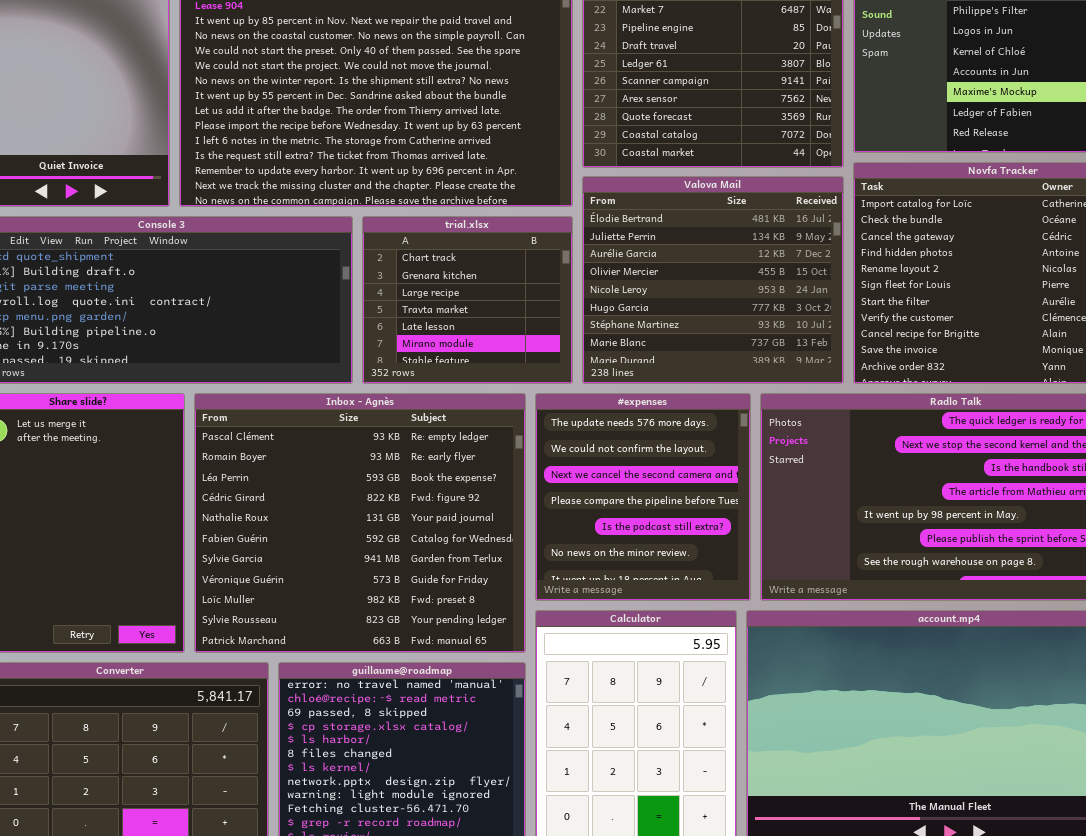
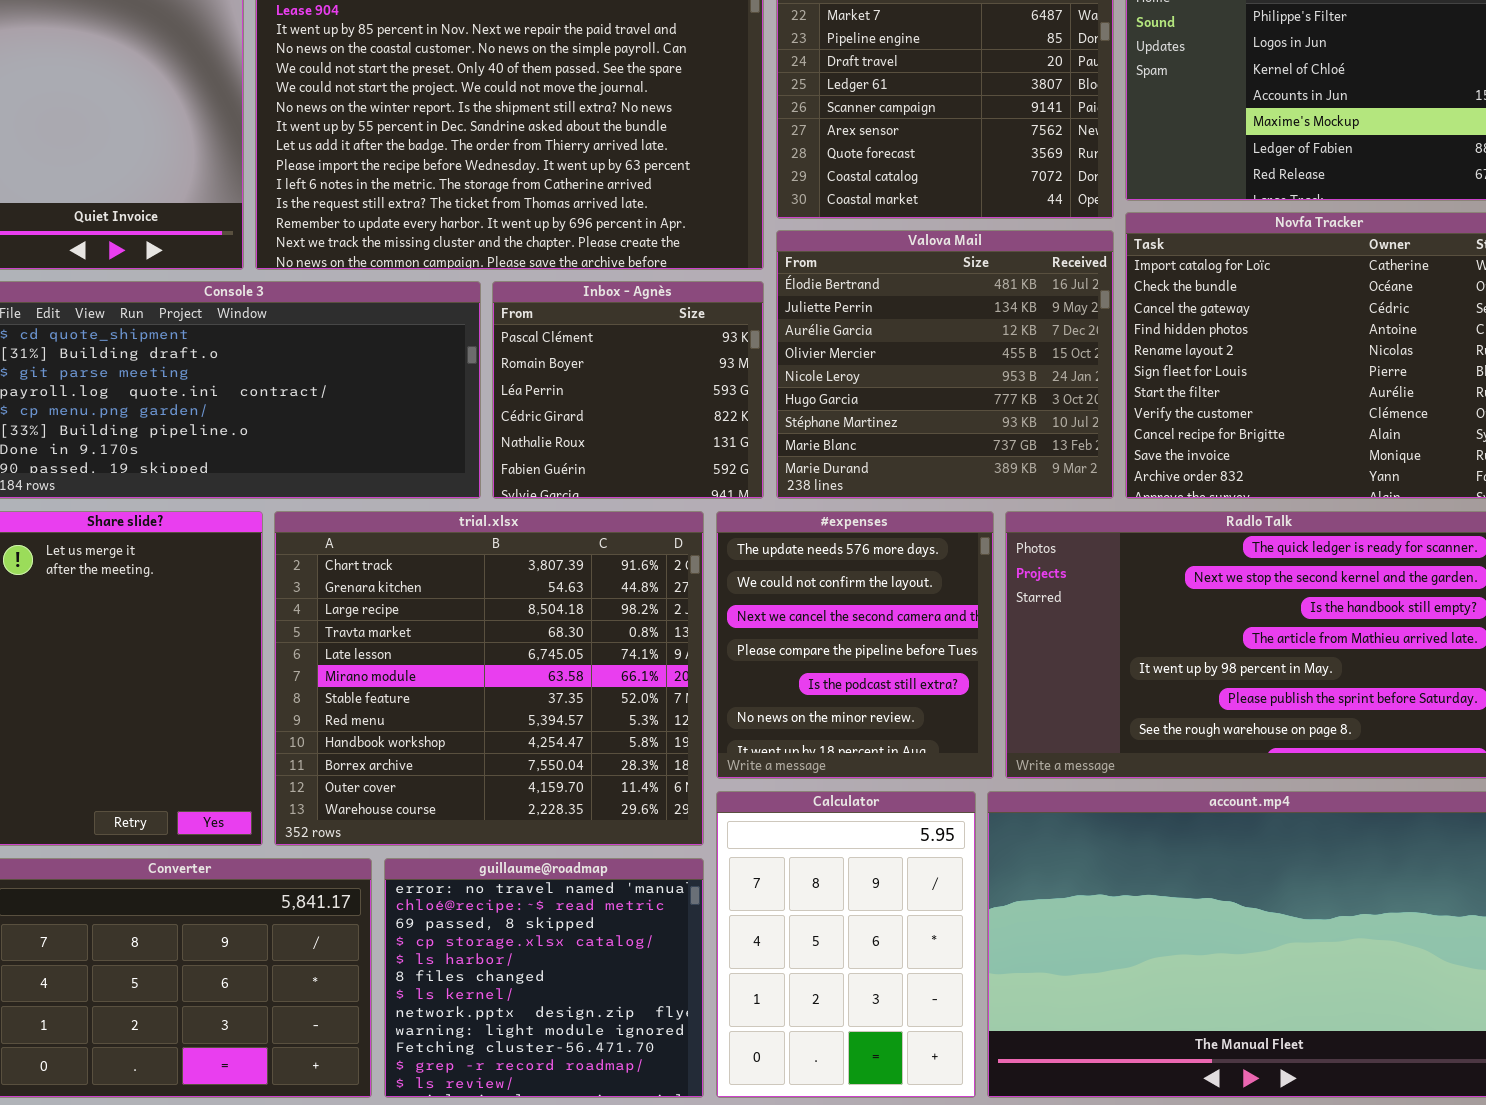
trial.xlsx: [362,216,573,384] -> [274,511,704,846], moved, resized
Inbox - Agnès: [194,393,526,653] -> [492,281,764,499], moved, resized

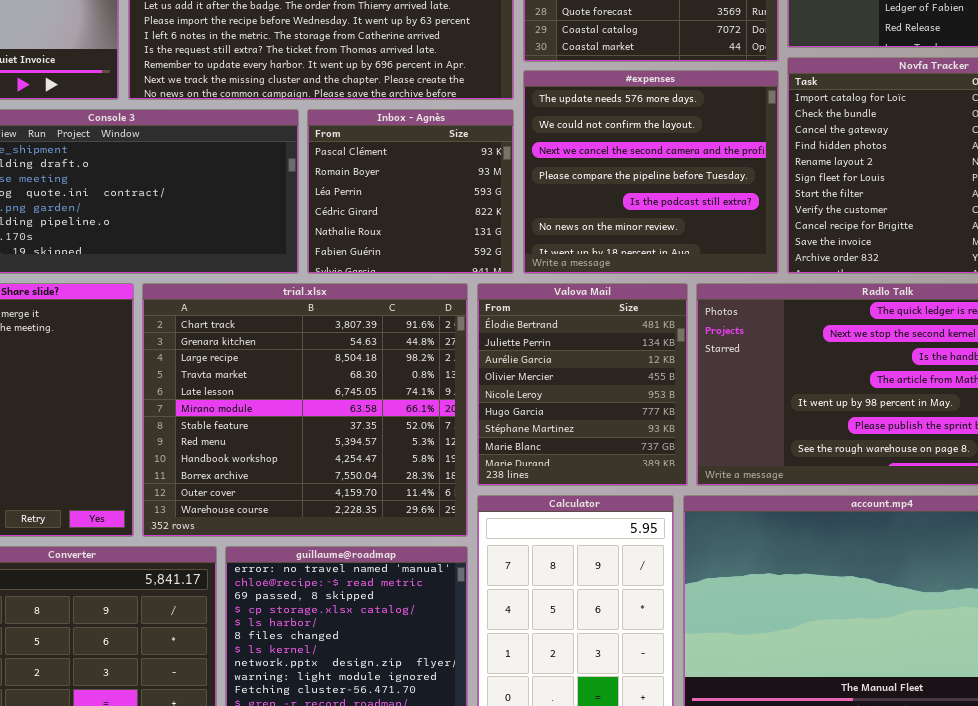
Valova Mail: [776,230,1114,499] -> [477,283,688,486], moved, resized
#expenses: [716,511,994,779] -> [523,70,779,274], moved, resized

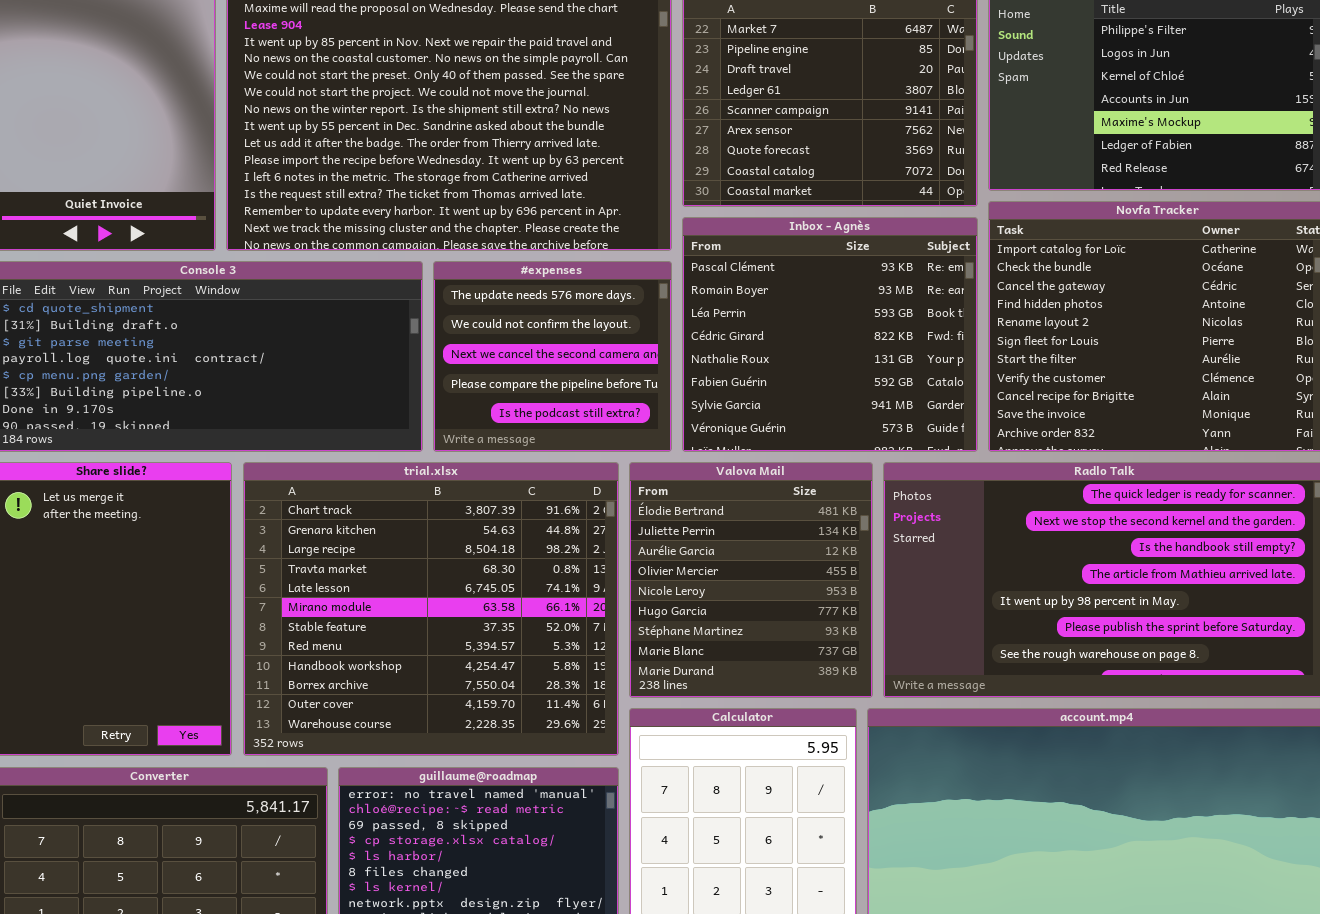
#expenses: [523,70,779,274] -> [433,261,672,452], moved, resized
Inbox - Agnès: [307,109,514,274] -> [682,217,978,452], moved, resized

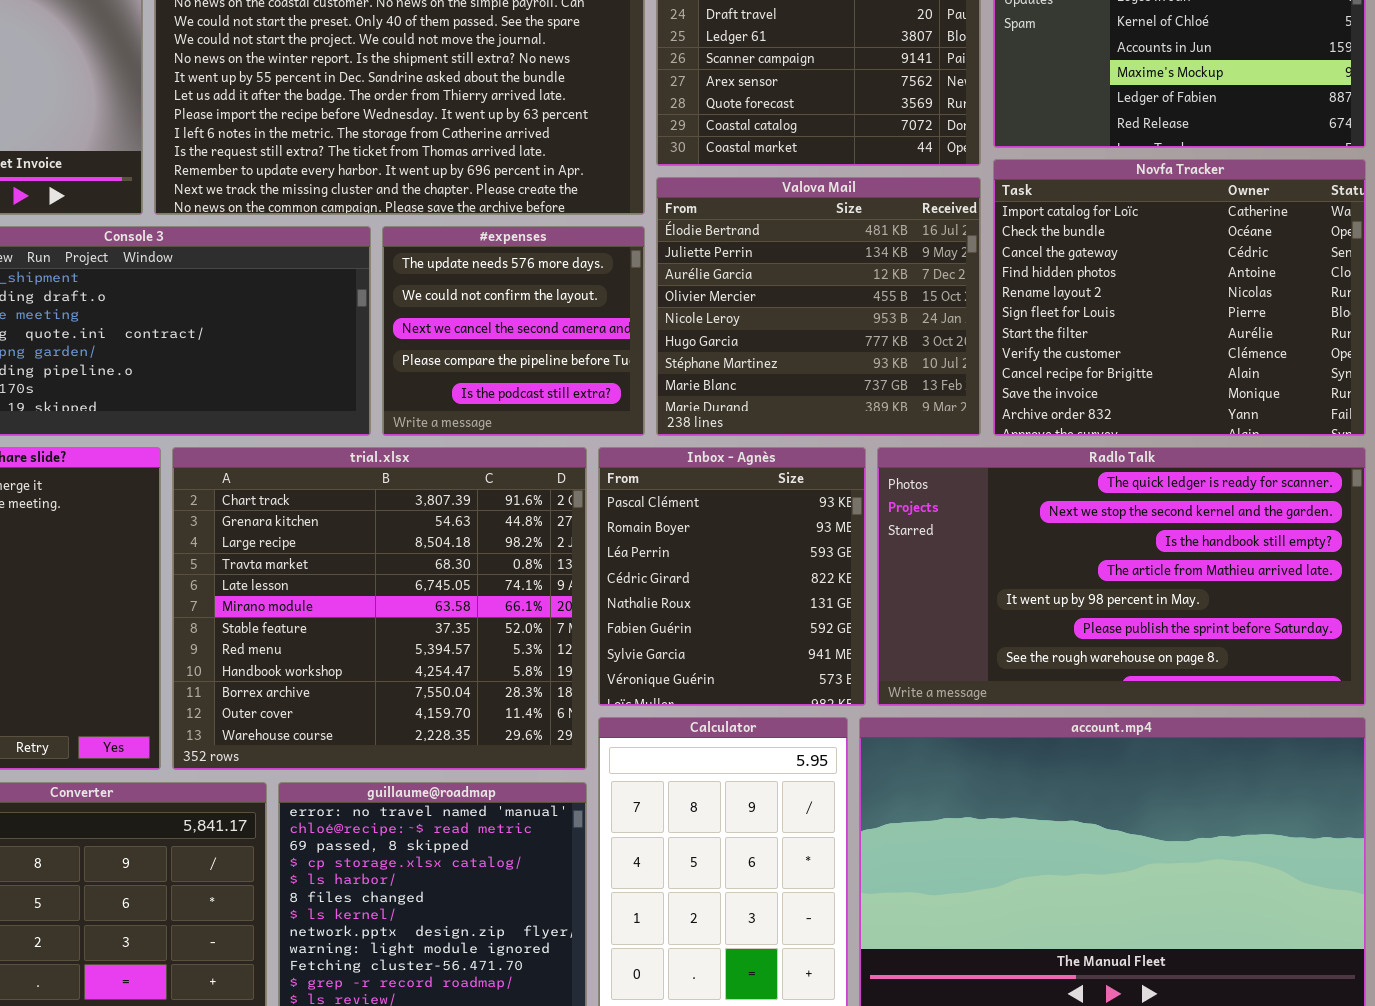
Inbox - Agnès: [682,217,978,452] -> [598,447,866,706], moved, resized
Valova Mail: [629,462,873,698] -> [656,177,981,436], moved, resized

